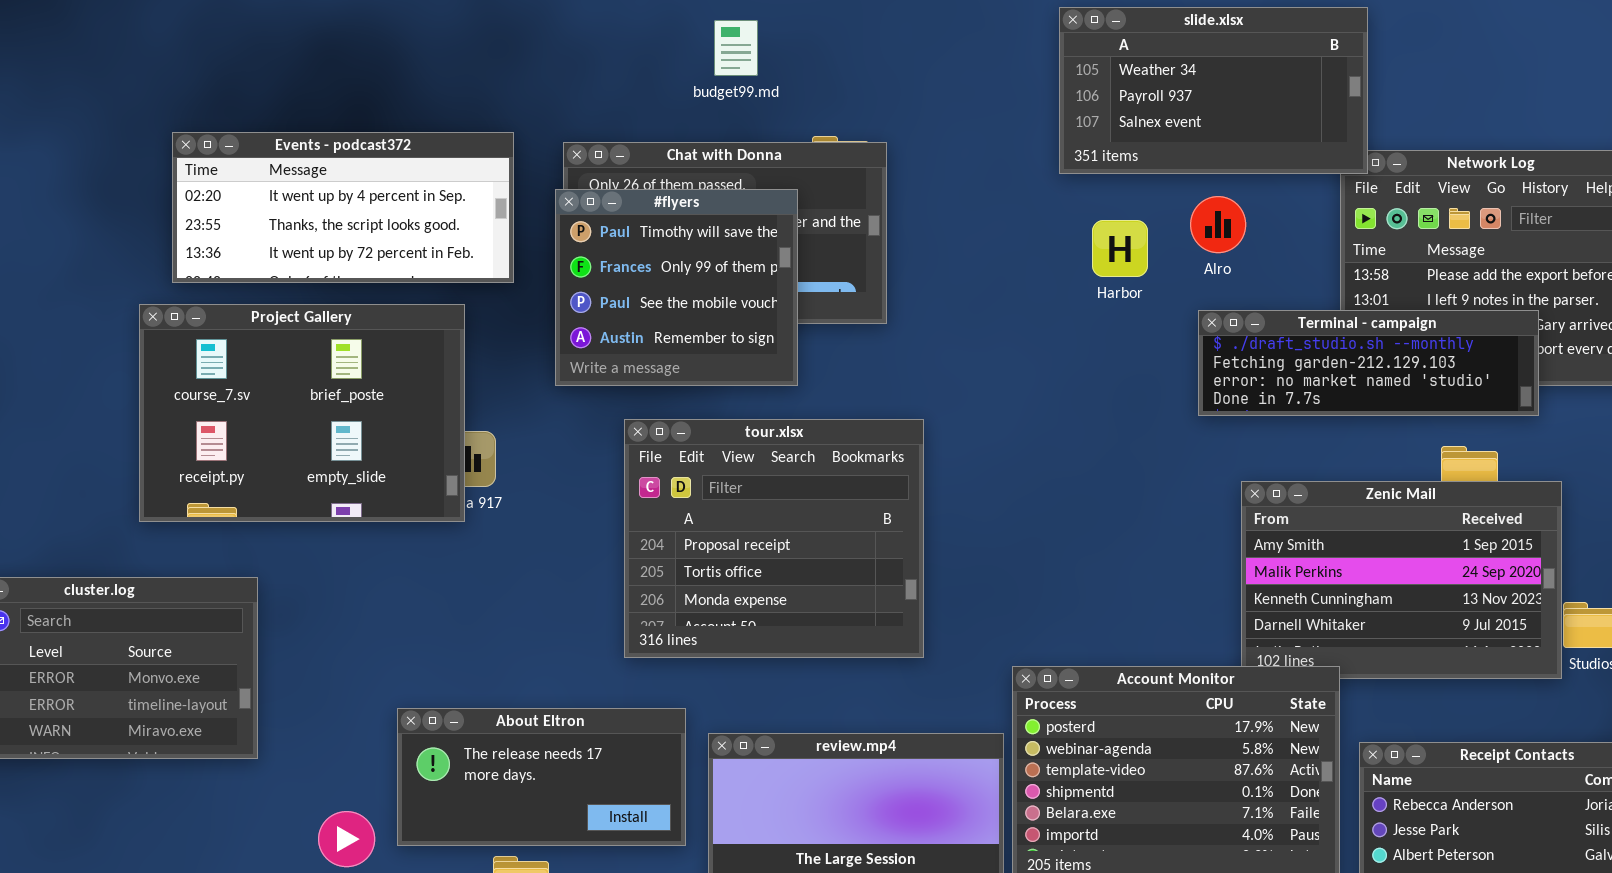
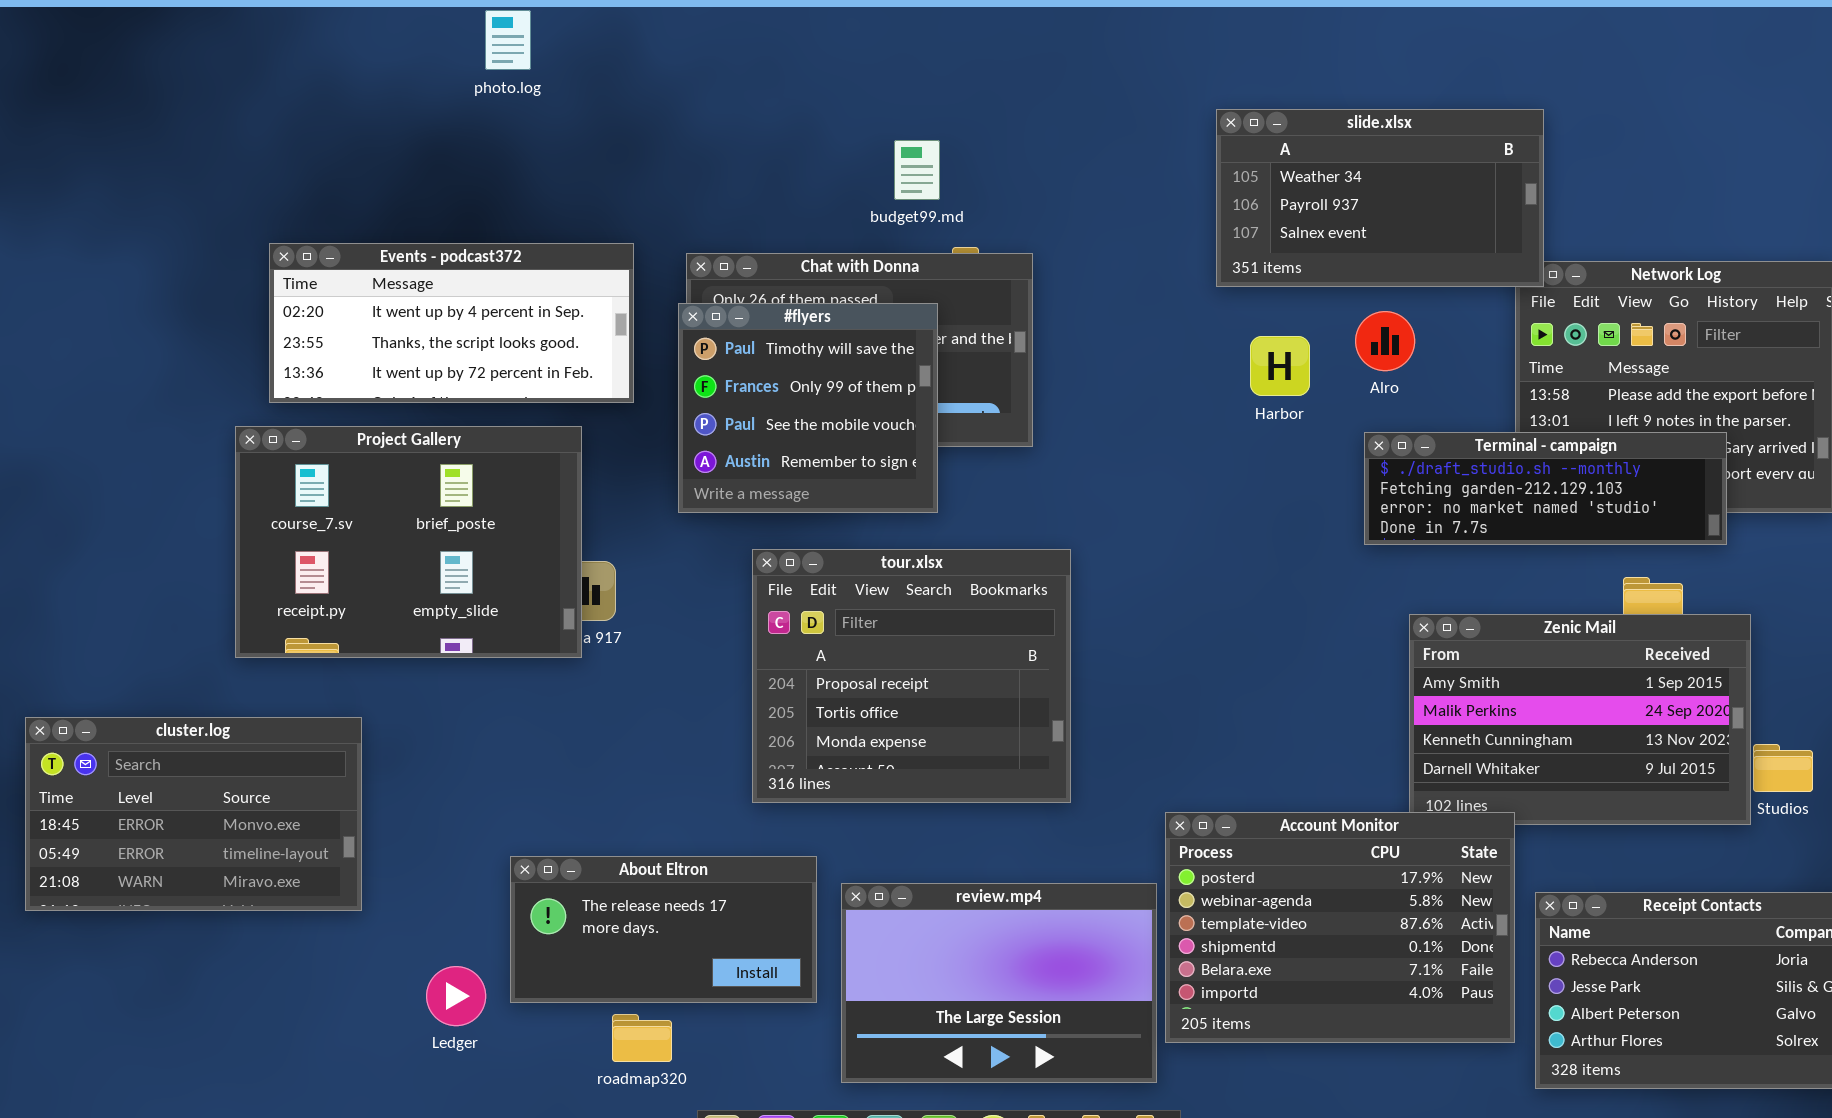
budget99.md: [714,20,758,76] -> [894,140,940,200], moved

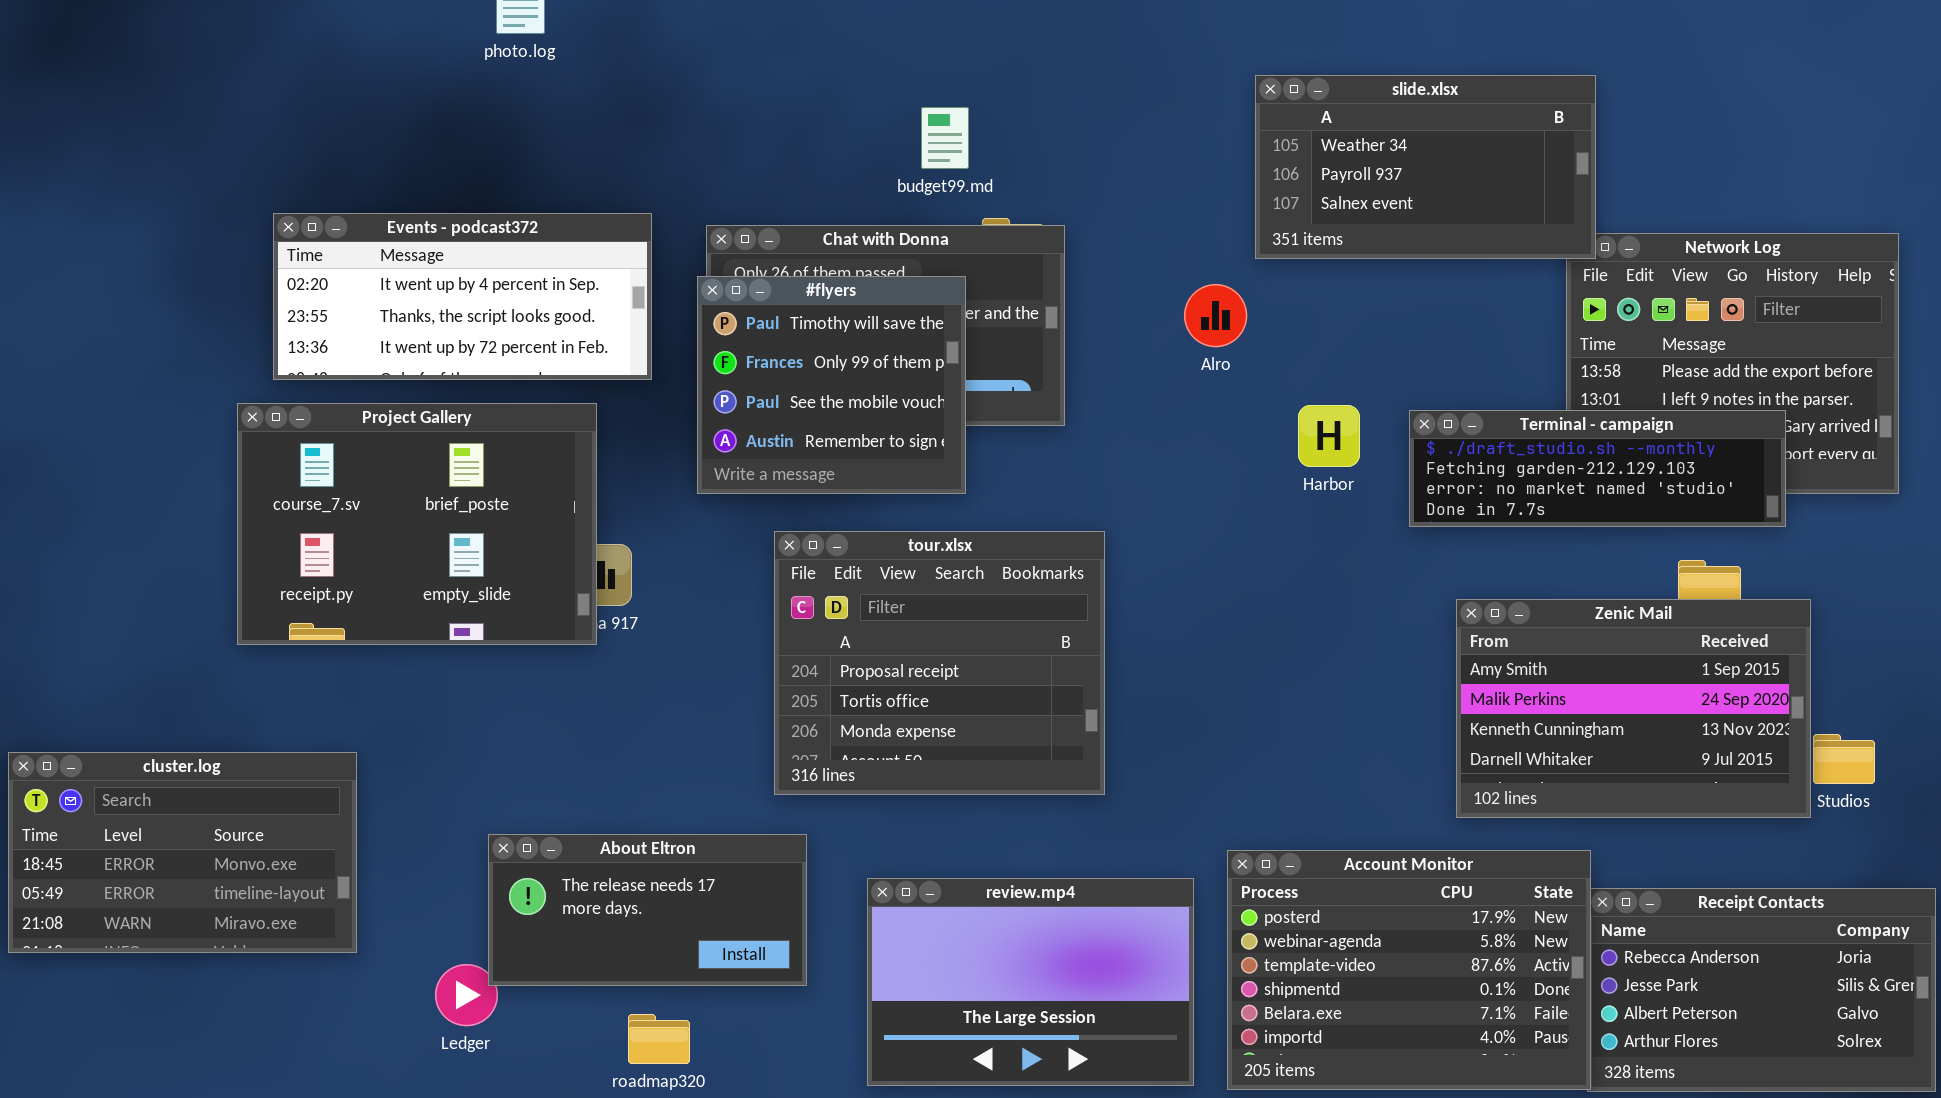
Alro: [1355,311,1415,371] -> [1184,284,1247,347], moved
Harbor: [1250,336,1310,396] -> [1298,405,1360,467], moved
cluster.log: [25,717,362,911] -> [8,752,357,953], moved
Account Monitor: [1165,812,1515,1043] -> [1227,850,1591,1090], moved
About Eltron: [510,856,817,1003] -> [488,834,807,986], moved

